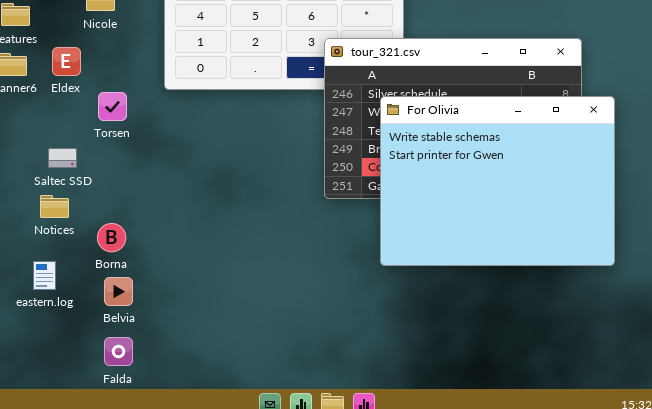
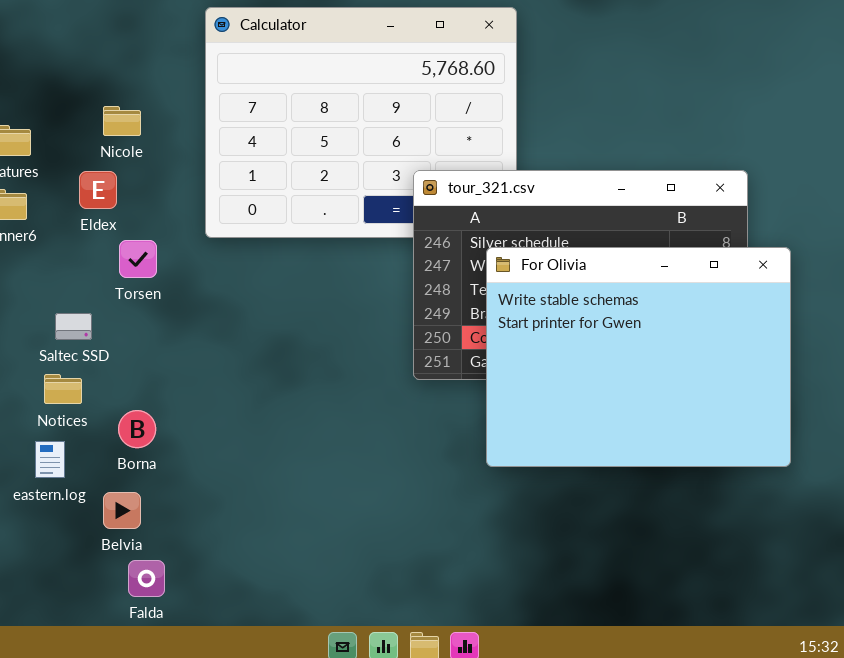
Eldex: [52,47,81,76] -> [79,171,117,209], moved
eastern.log: [33,261,56,290] -> [35,441,65,478], moved
Belvia: [104,277,133,306] -> [103,492,141,529], moved

